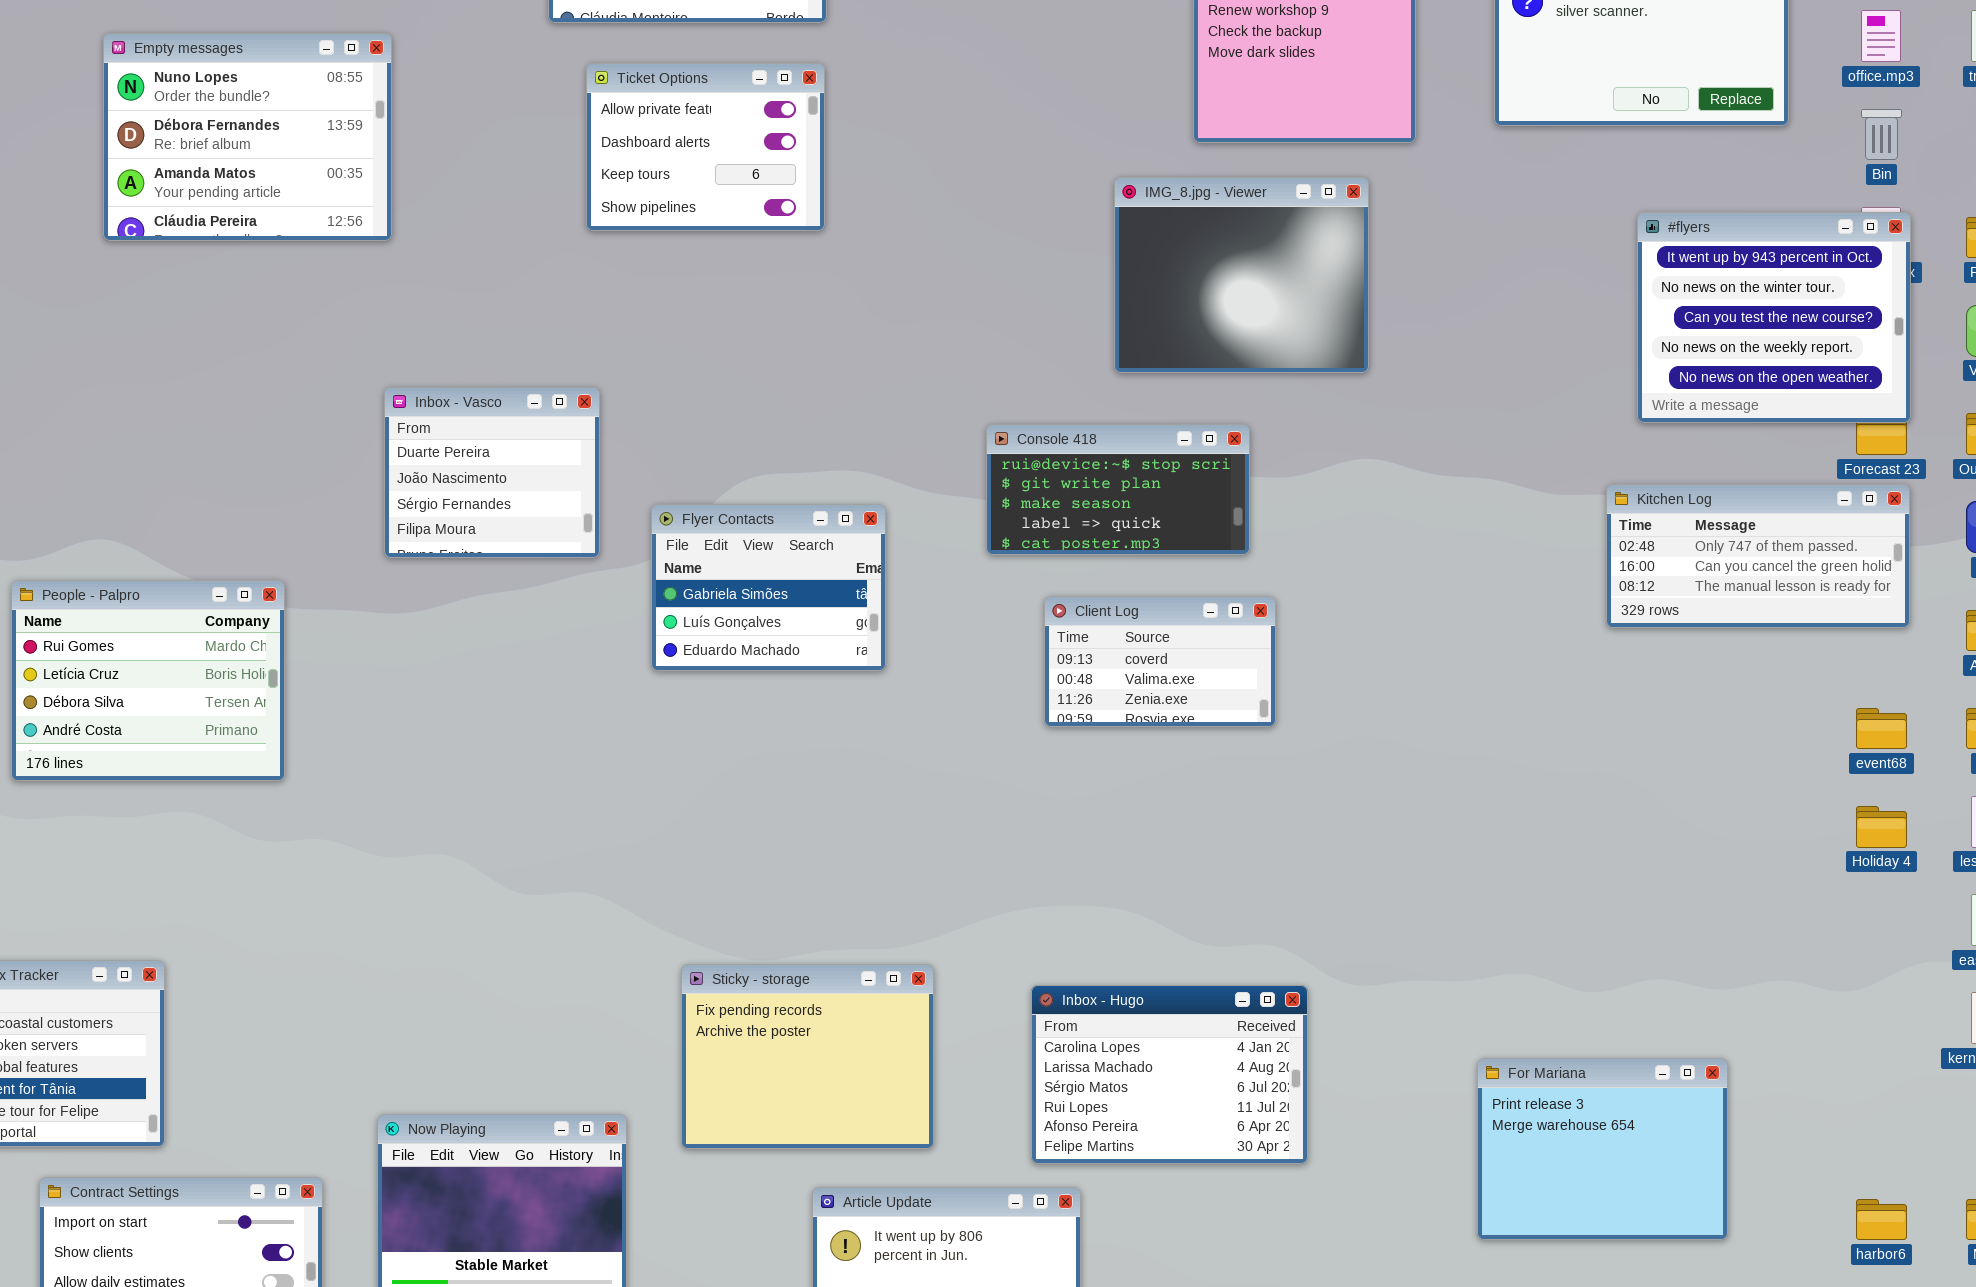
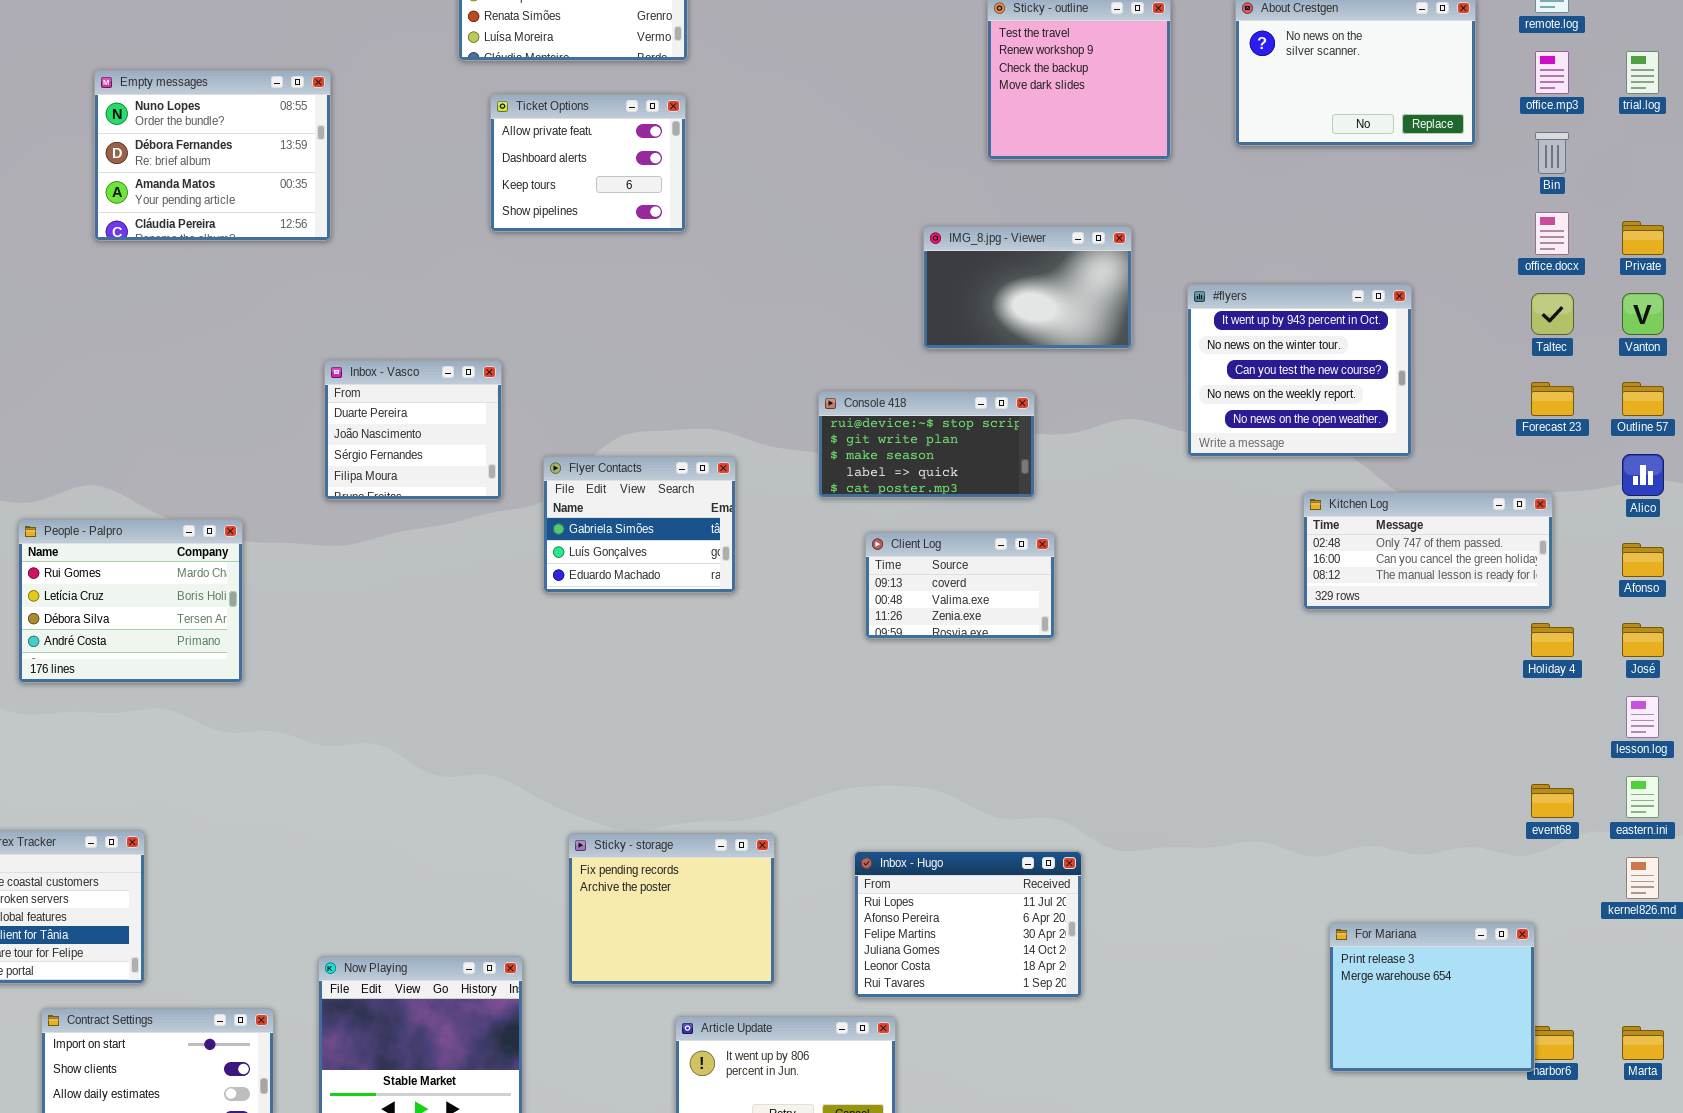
IMG_8.jpg - Viewer: [1114,177,1369,373] -> [923,226,1132,349], resized
#flyers: [1637,212,1911,423] -> [1187,284,1412,457], moved
Kitchen Log: [1606,484,1910,628] -> [1303,492,1553,610], moved
event68: [1856,708,1907,749] -> [1531,784,1574,818], moved
Holiday 4: [1856,806,1907,848] -> [1531,623,1574,657], moved
Inbox - Hugo: [1031,985,1308,1164] -> [854,851,1082,998], scrolled down 3 rows
For Mariana: [1477,1058,1728,1240] -> [1329,922,1535,1072], moved

